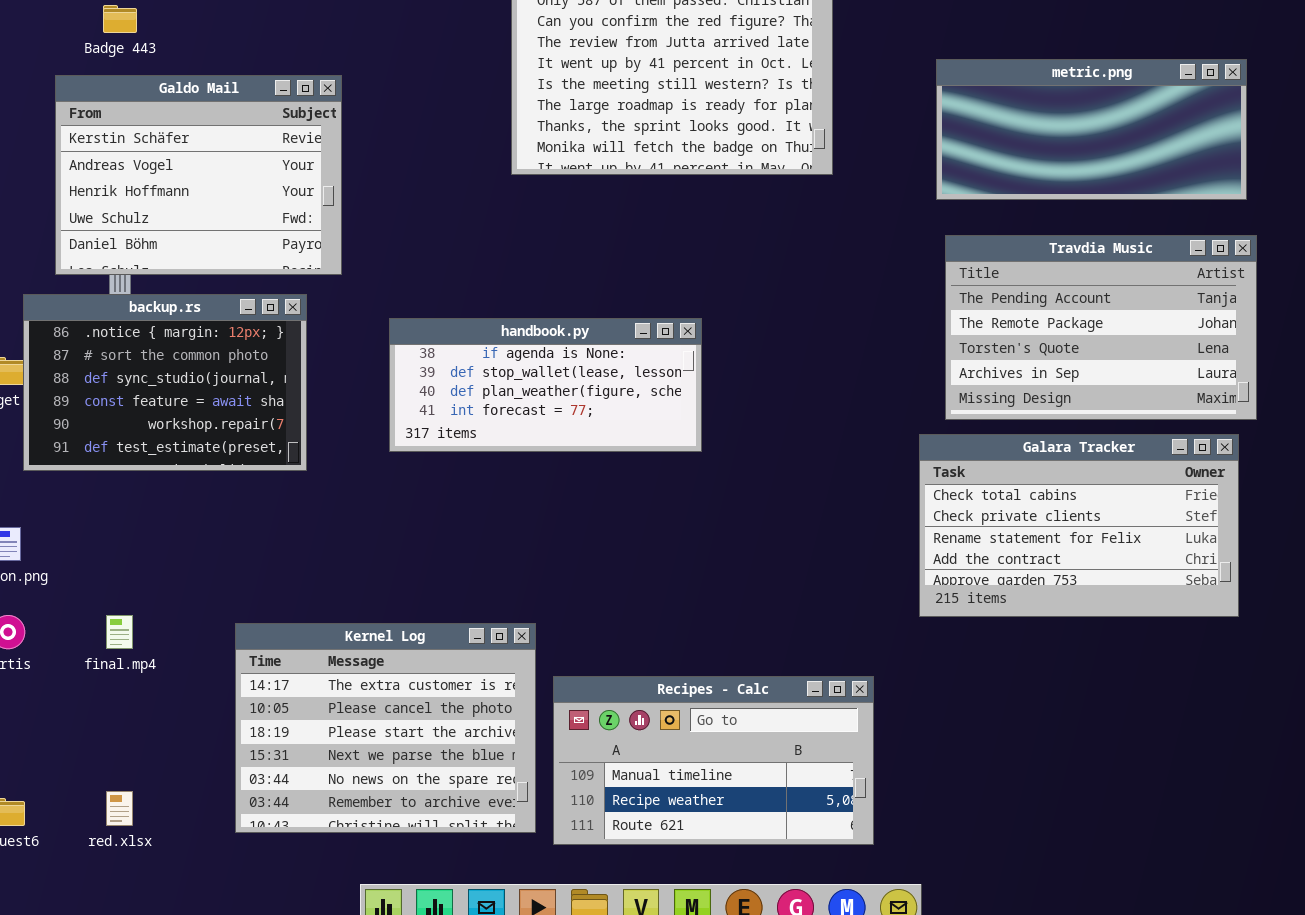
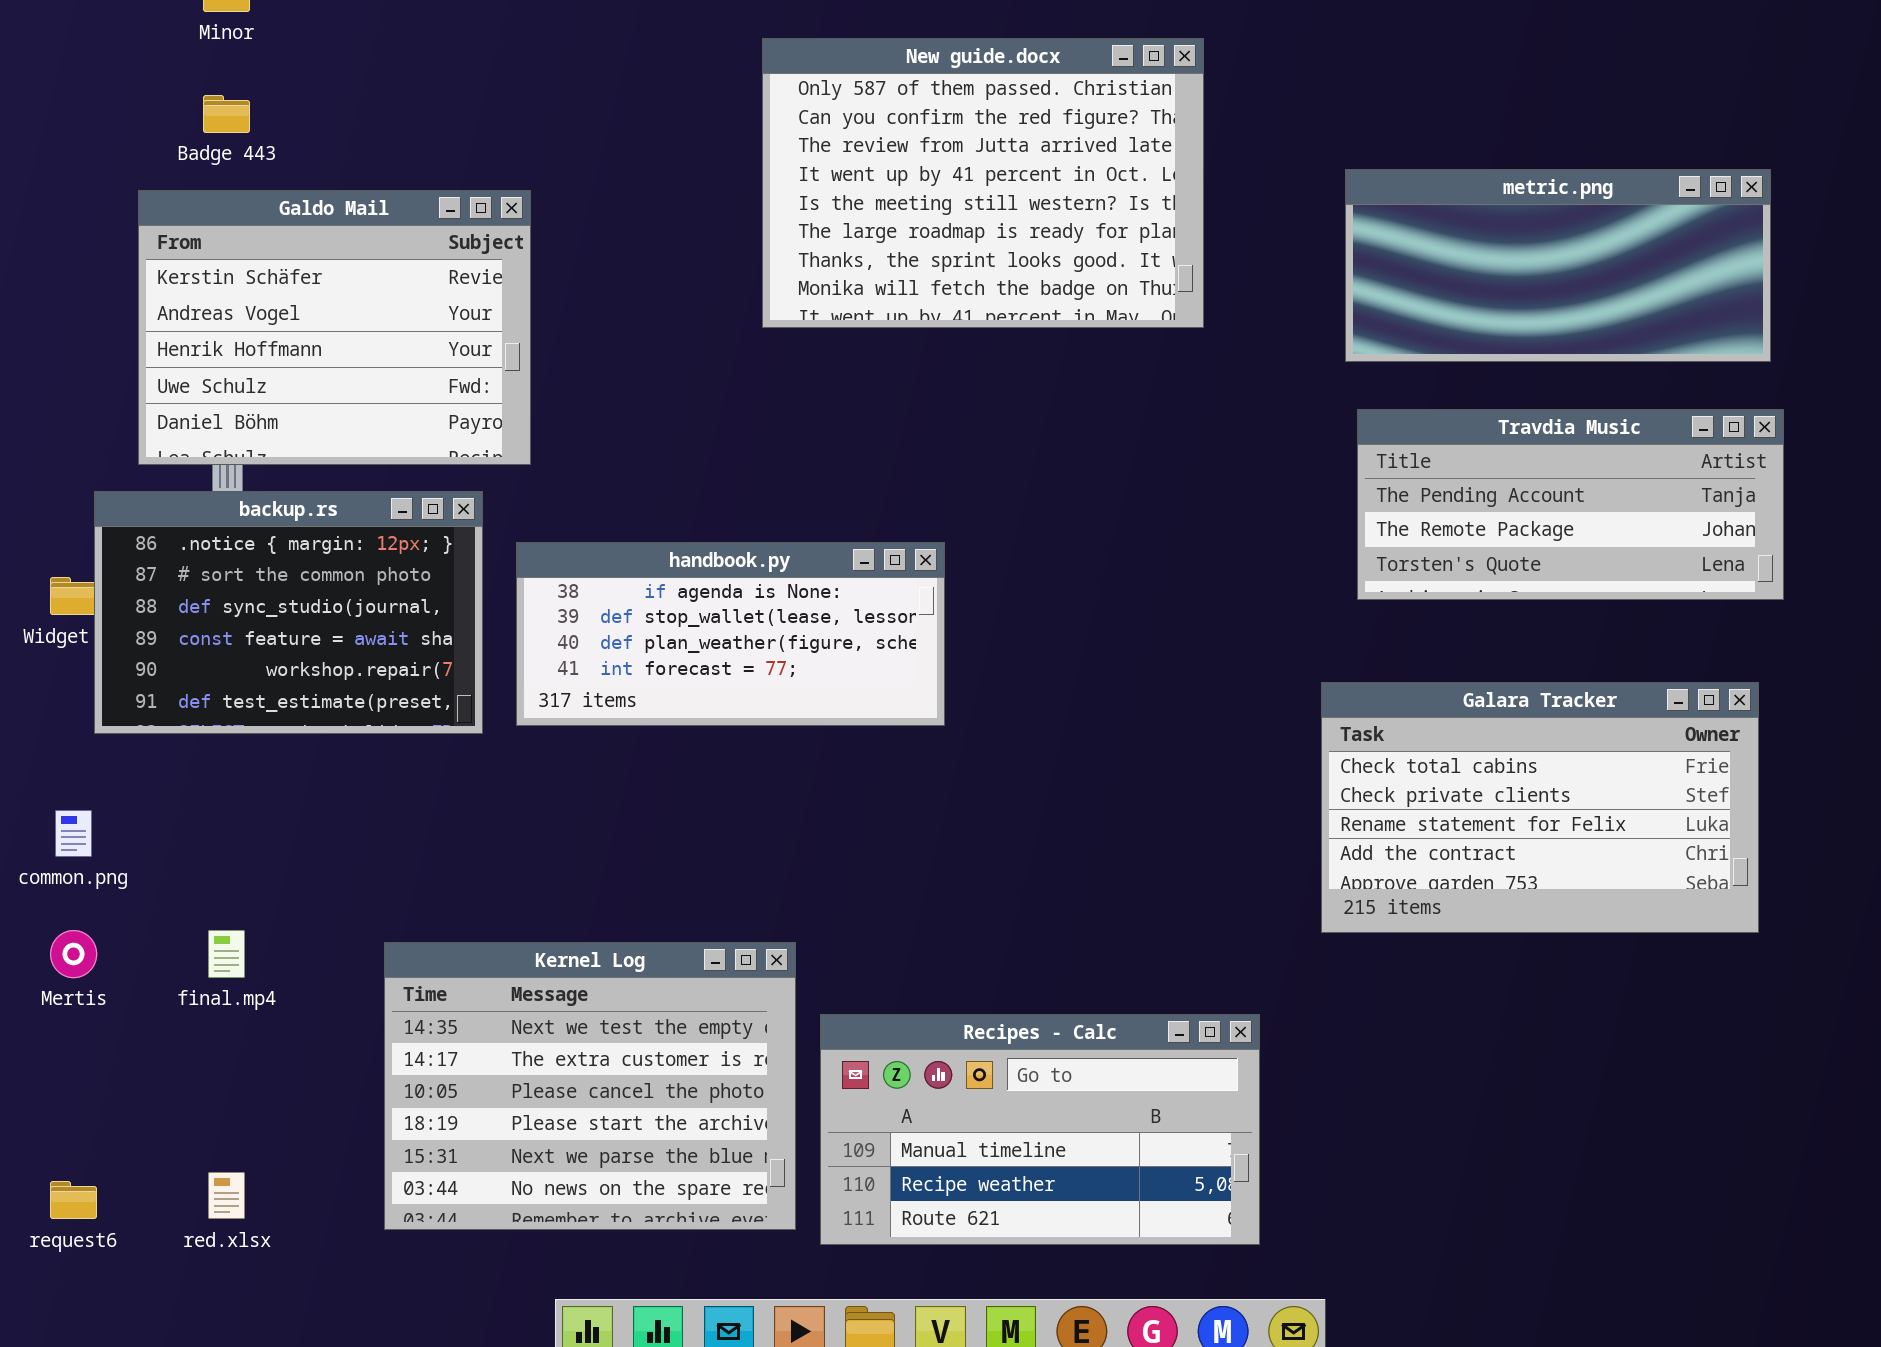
Travdia Music: [945,235,1257,420] -> [1357,409,1784,600], resized
handbook.py: [389,318,702,452] -> [516,542,945,726], moved
Kernel Log: [235,623,536,833] -> [384,942,796,1230], scrolled up 1 row

